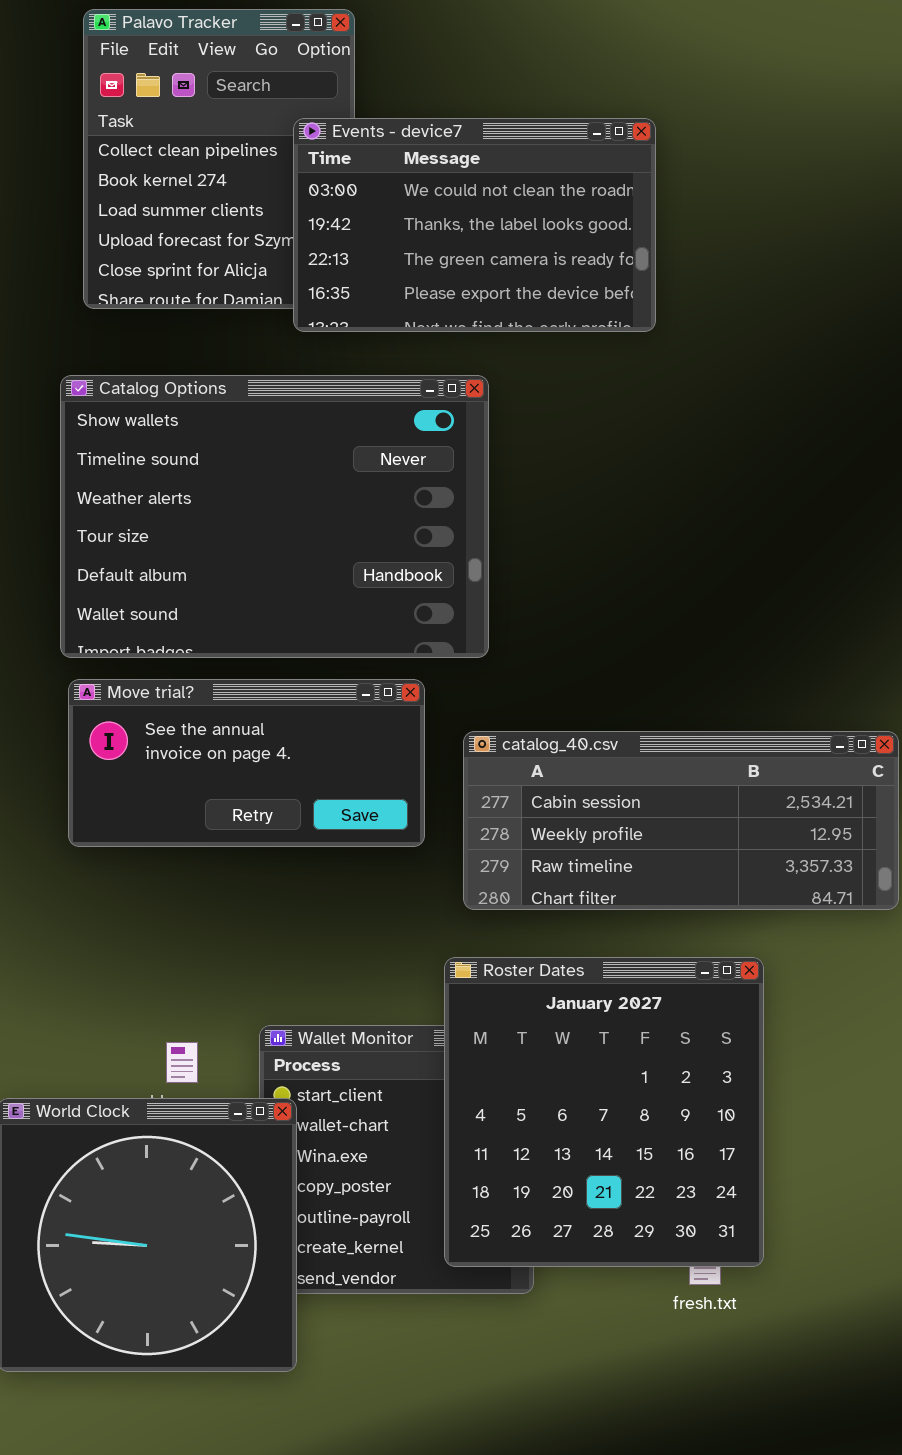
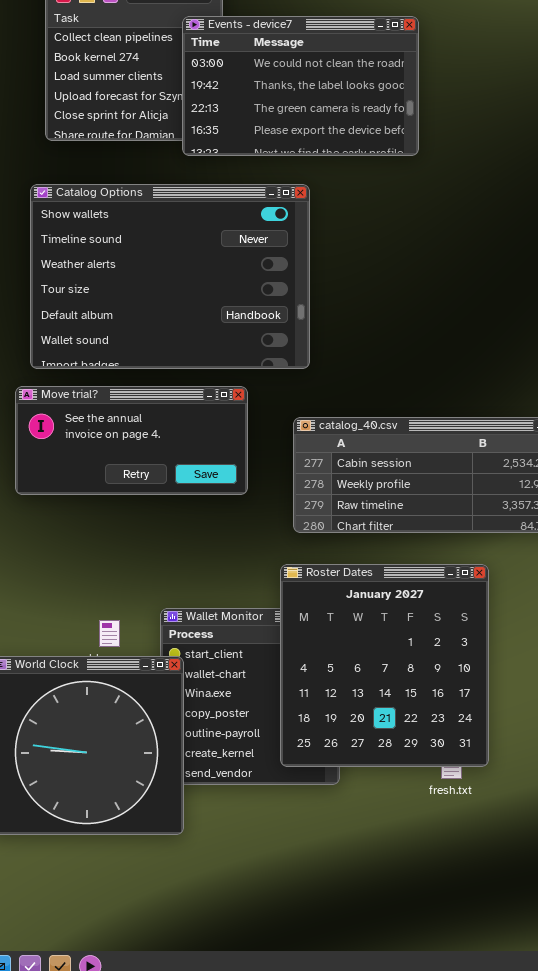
Move trial?: [68,679,425,847] -> [15,386,248,495], moved

